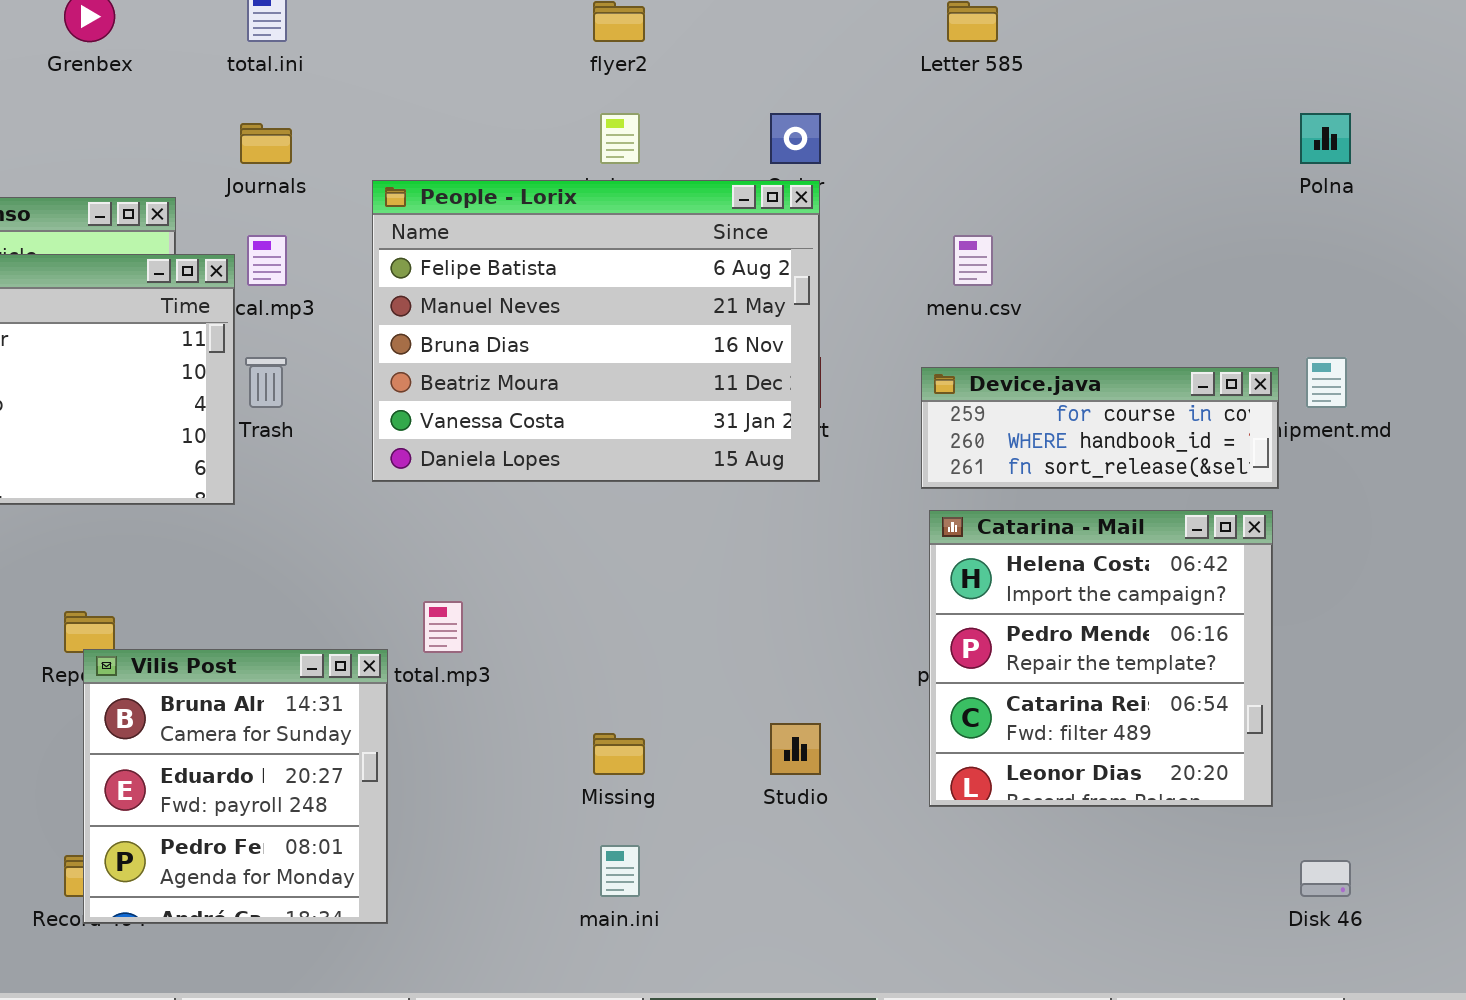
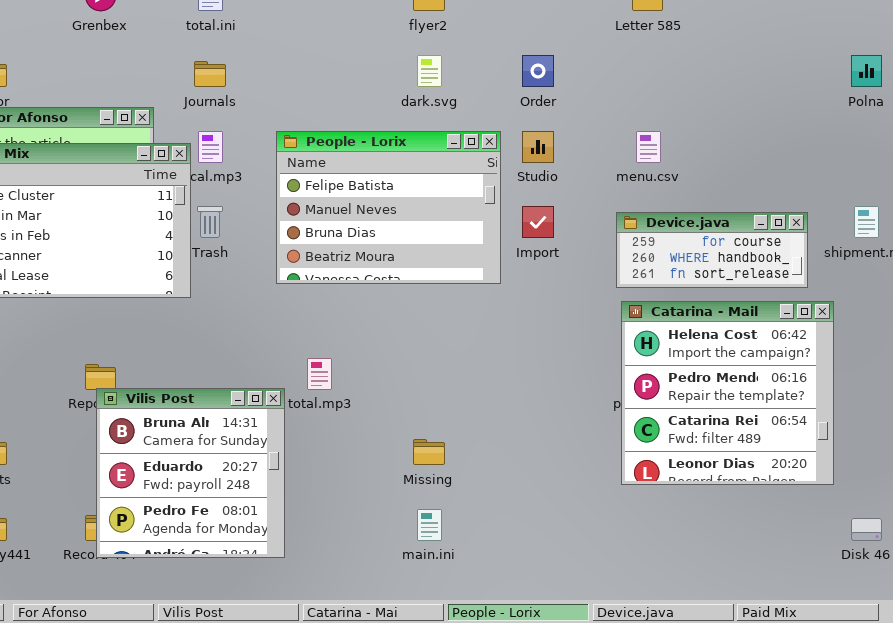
People - Lorix: [372,180,820,482] -> [276,131,501,284], resized
Device.java: [921,367,1279,489] -> [616,212,808,288], resized
Studio: [770,723,821,775] -> [522,131,554,163], moved

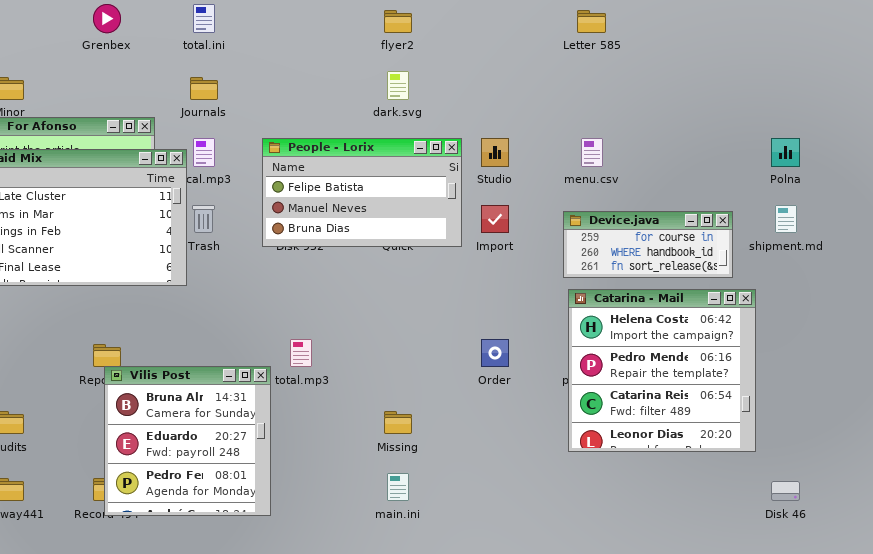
Order: [522,55,554,87] -> [481,339,509,367], moved
Polna: [851,55,882,87] -> [771,138,800,167], moved
People - Lorix: [276,131,501,284] -> [262,138,462,247], resized

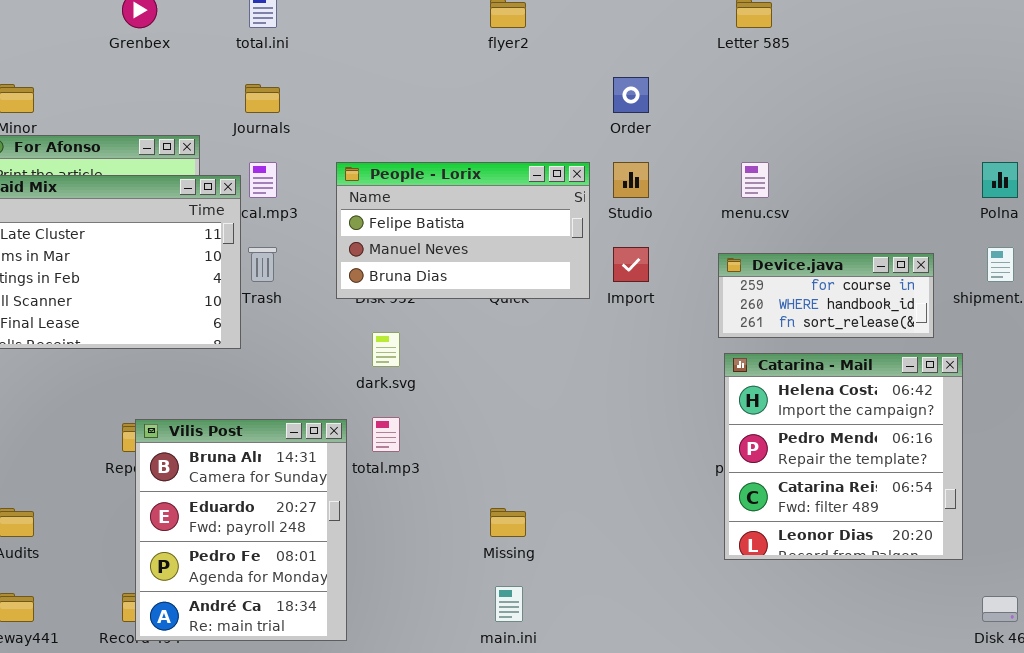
dark.svg: [387,71,409,100] -> [372,332,400,367], moved
Order: [481,339,509,367] -> [613,77,649,113], moved
Vilis Post: [104,366,271,516] -> [135,419,347,641], resized

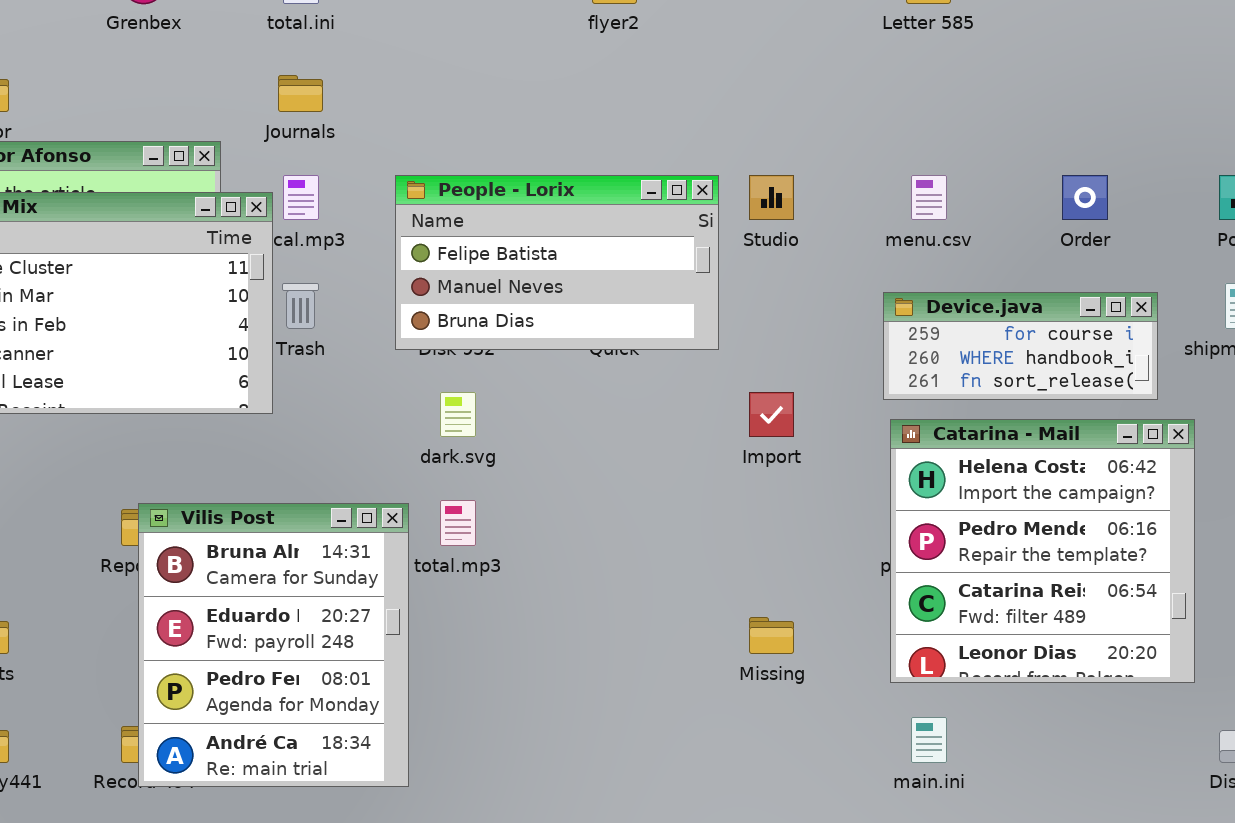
Order: [613,77,649,113] -> [1062,175,1108,220], moved
Import: [613,247,649,282] -> [749,392,794,437], moved
Missing: [490,508,526,537] -> [749,617,794,654], moved
main.ini: [495,586,523,622] -> [911,717,947,763], moved

